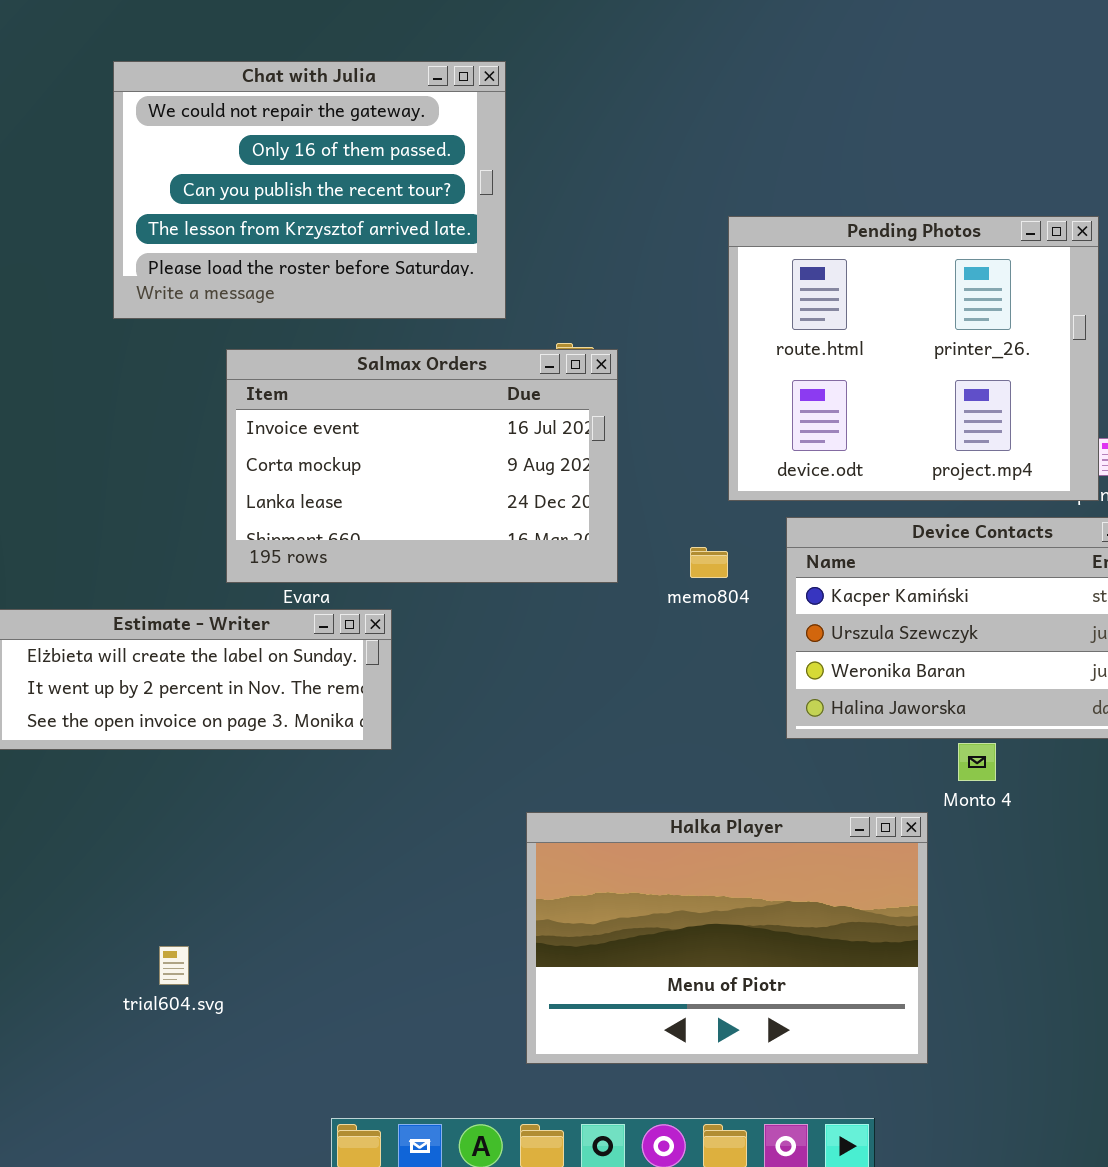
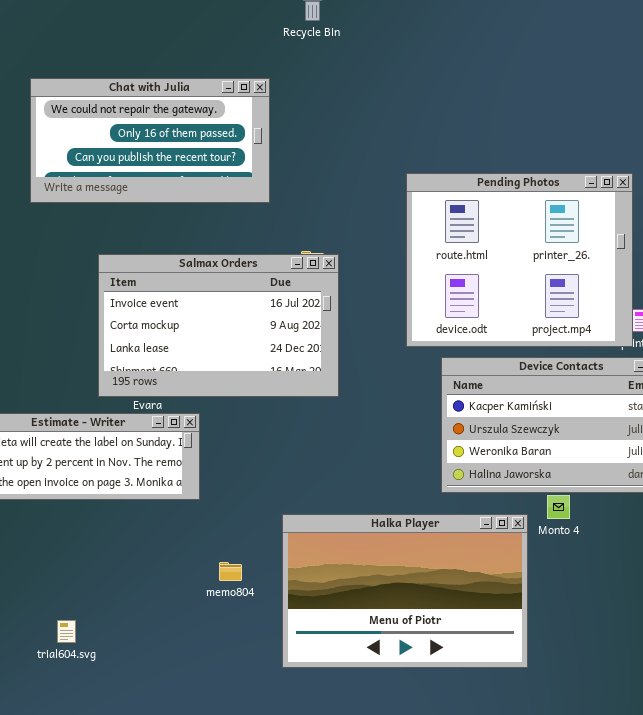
Chat with Julia: [113,61,506,319] -> [30,78,270,203], resized
memo804: [690,547,728,578] -> [219,562,242,581], moved
Halka Player: [526,812,928,1064] -> [282,514,528,668], moved

